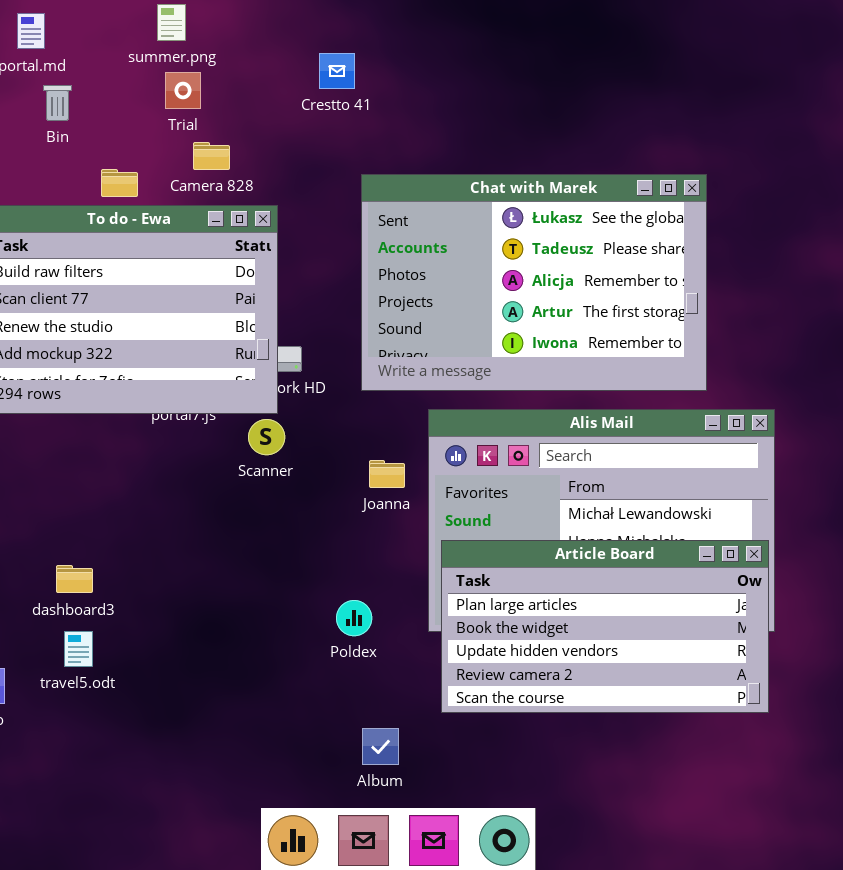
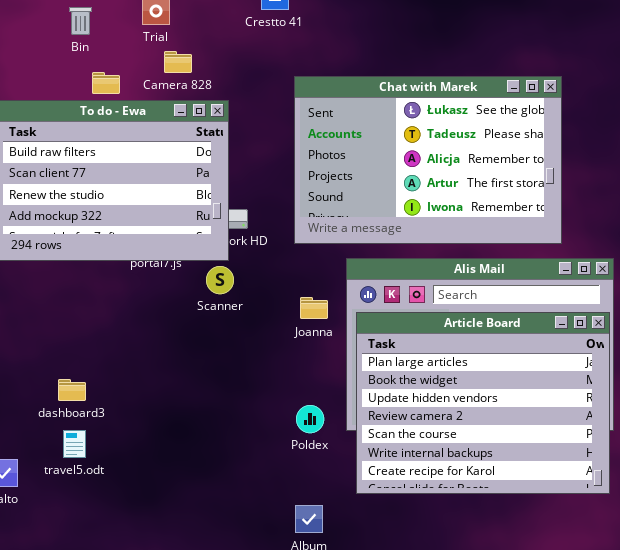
Bin: [43,85,72,121] -> [69,7,92,35], moved
Article Board: [441,540,769,713] -> [356,312,610,494], resized
Poldex: [336,600,372,636] -> [296,405,324,433], moved

